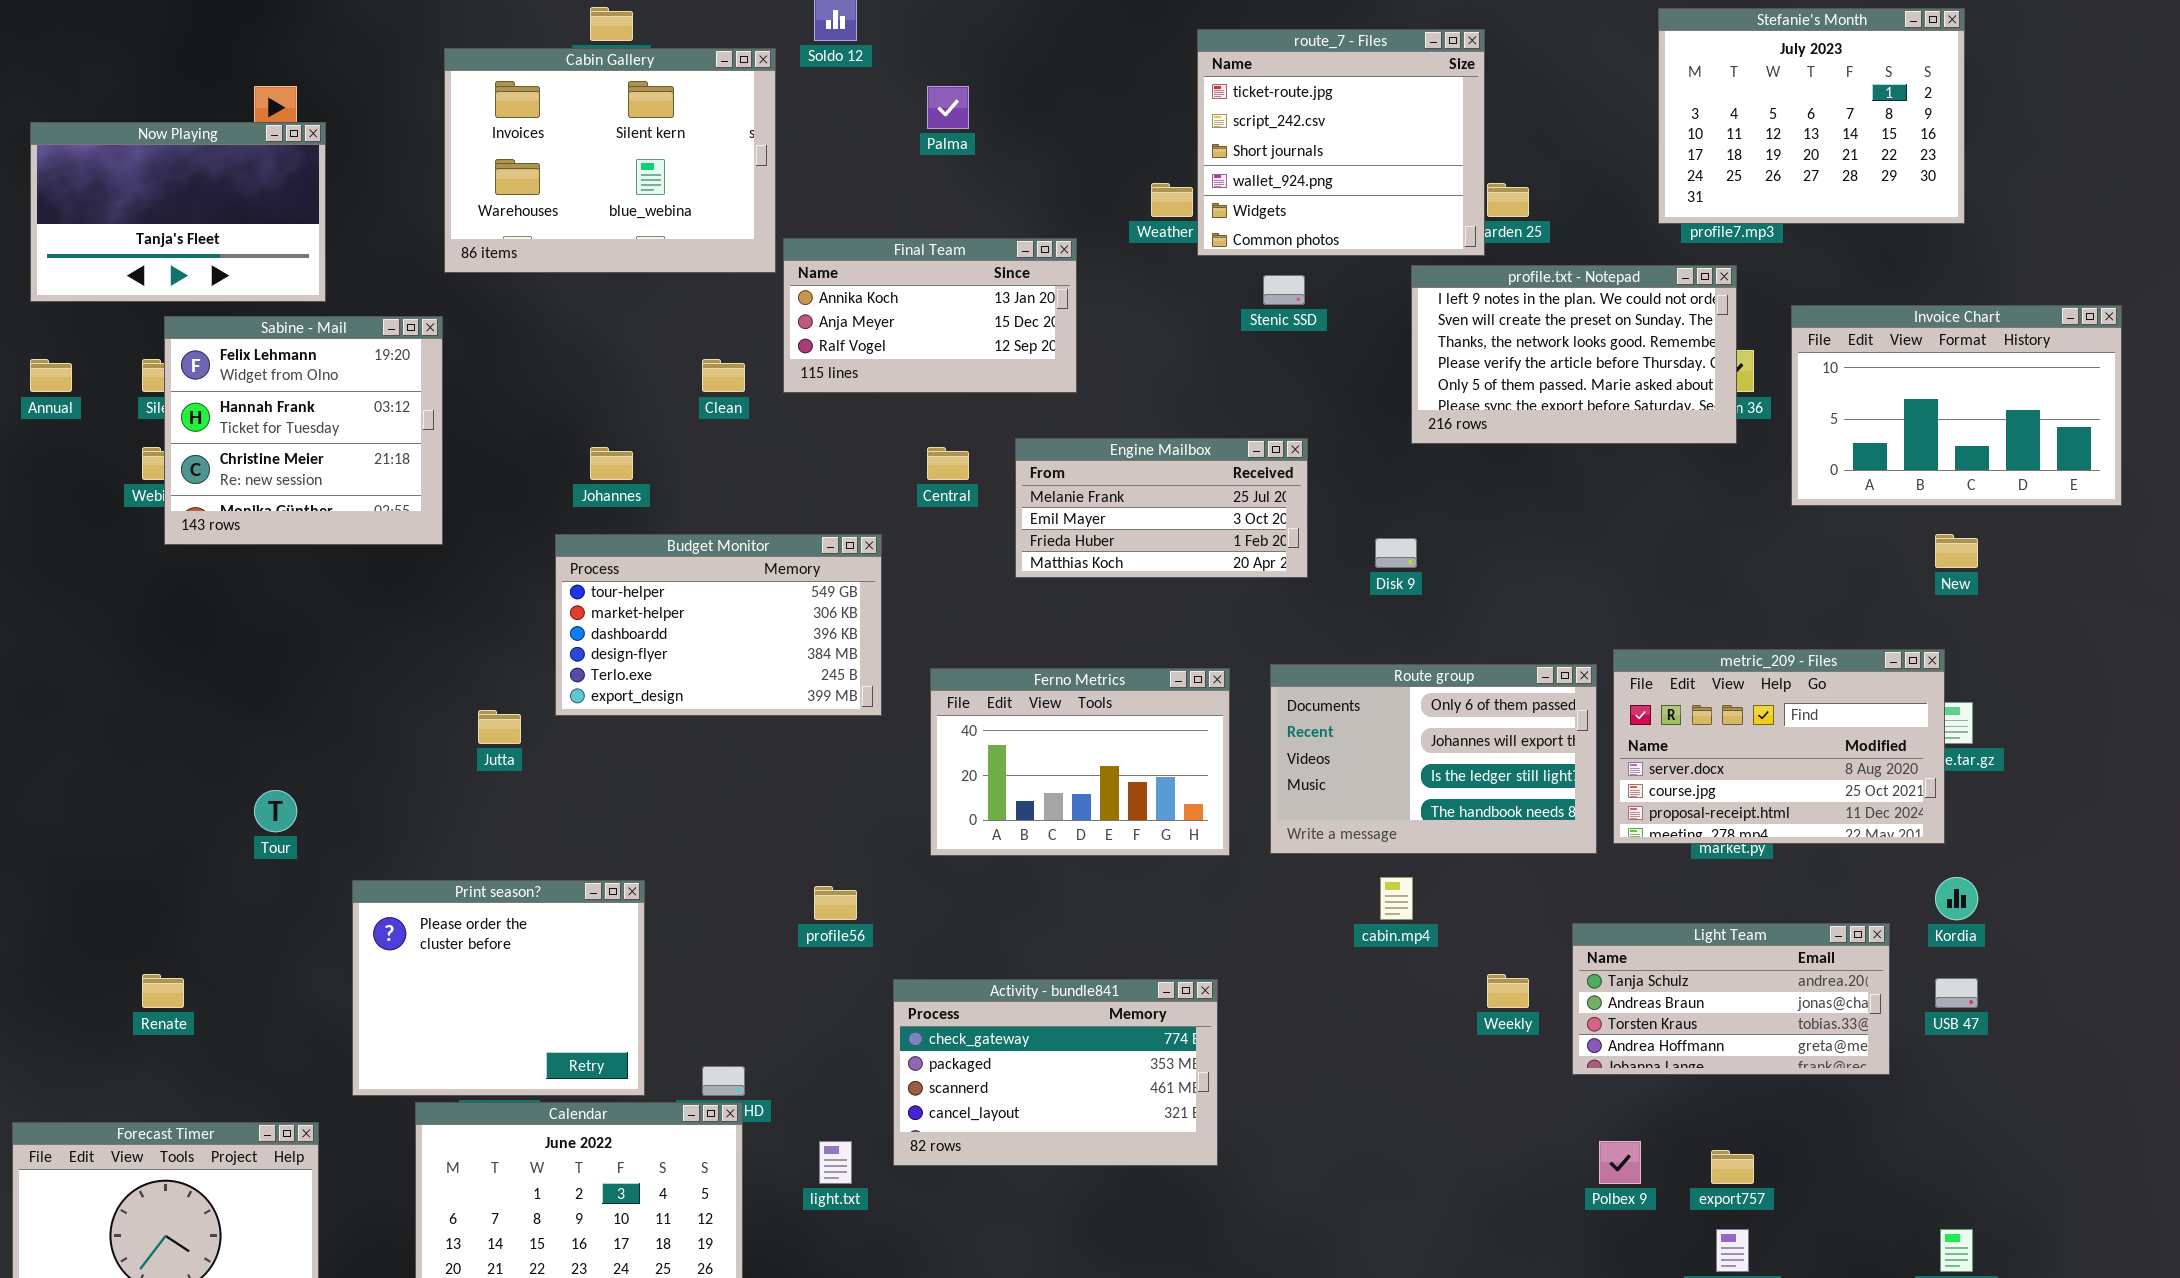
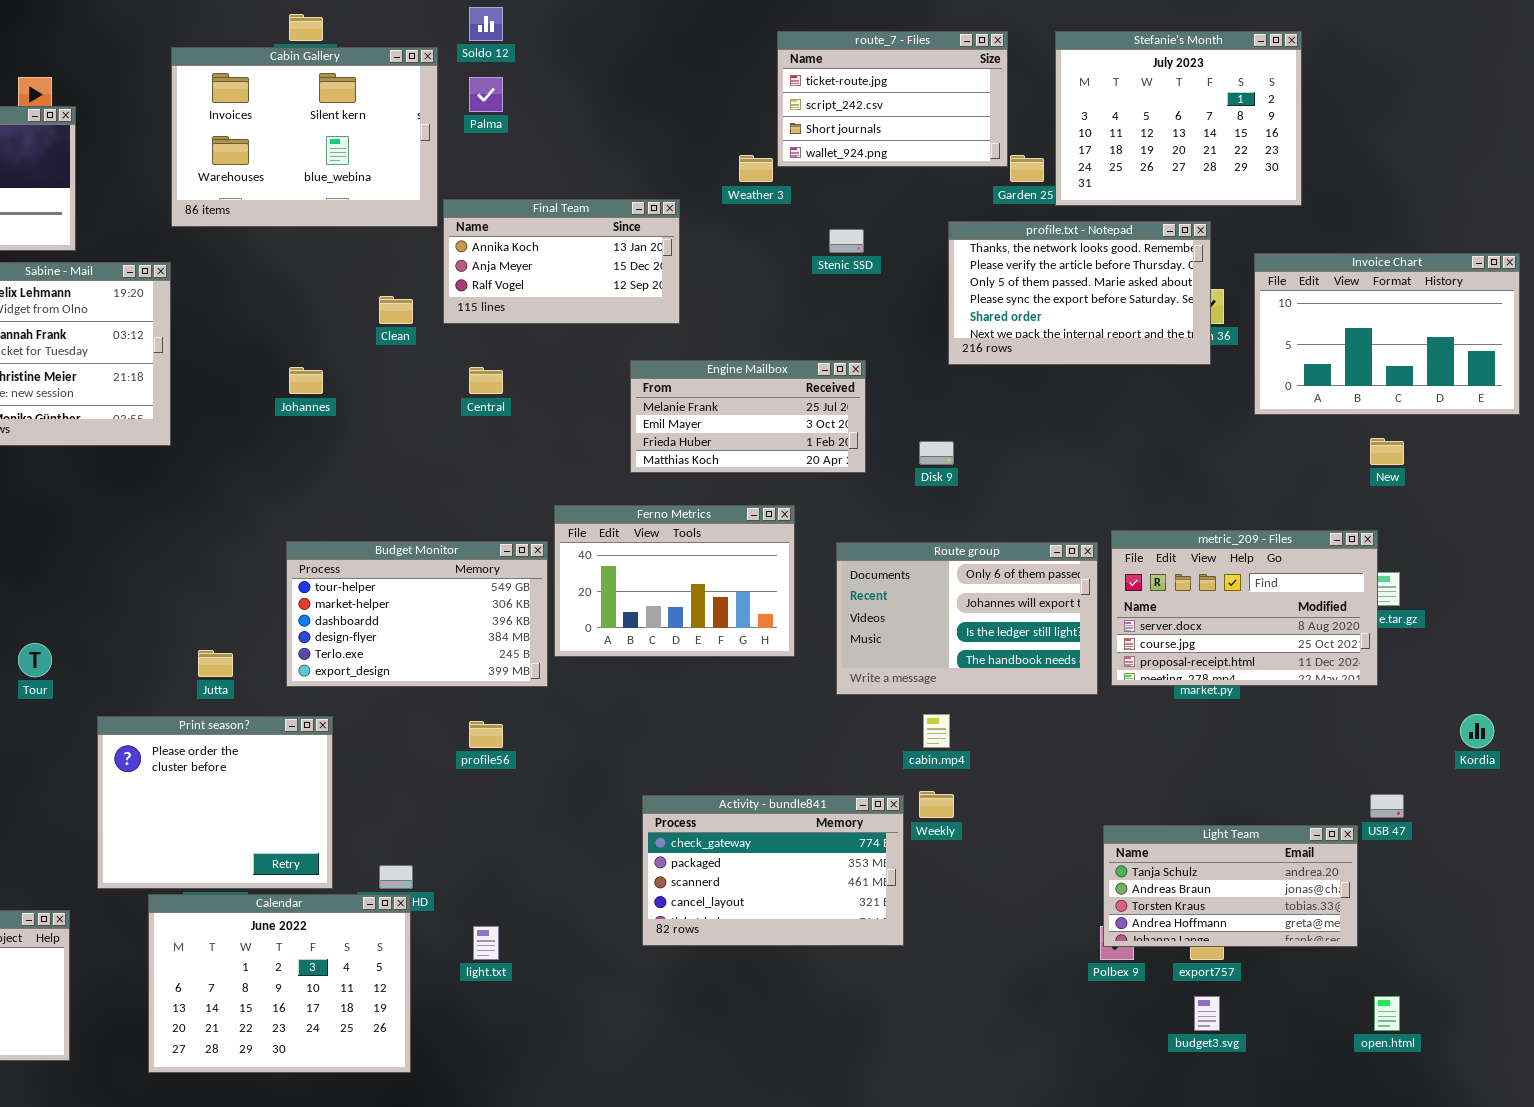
Stefanie's Month: [1658,8,1965,224] -> [1055,31,1302,206], moved
route_7 - Files: [1197,29,1485,256] -> [777,31,1008,167], resized
Palma: [927,86,969,129] -> [469,77,503,112], moved
profile.txt - Notepad: [1411,265,1737,444] -> [948,221,1211,365], scrolled down 2 rows
Central: [927,447,969,480] -> [469,367,503,394], moved
Budget Monitor: [555,534,882,716] -> [286,541,548,687], moved
Ferno Metrics: [930,668,1230,856] -> [554,505,795,657], moved
Jutta: [478,710,521,744] -> [198,650,233,677], moved
Kordia: [1935,877,1978,920] -> [1460,714,1494,748], moved
Light Team: [1572,923,1890,1075] -> [1103,825,1358,947], moved
Weekly: [1487,974,1529,1008] -> [919,791,954,818], moved
Activity - bundle841: [893,979,1218,1166] -> [642,795,904,946], moved

